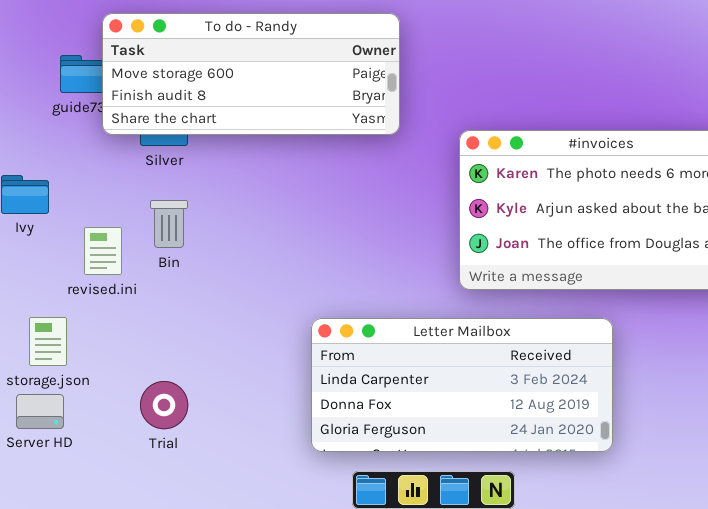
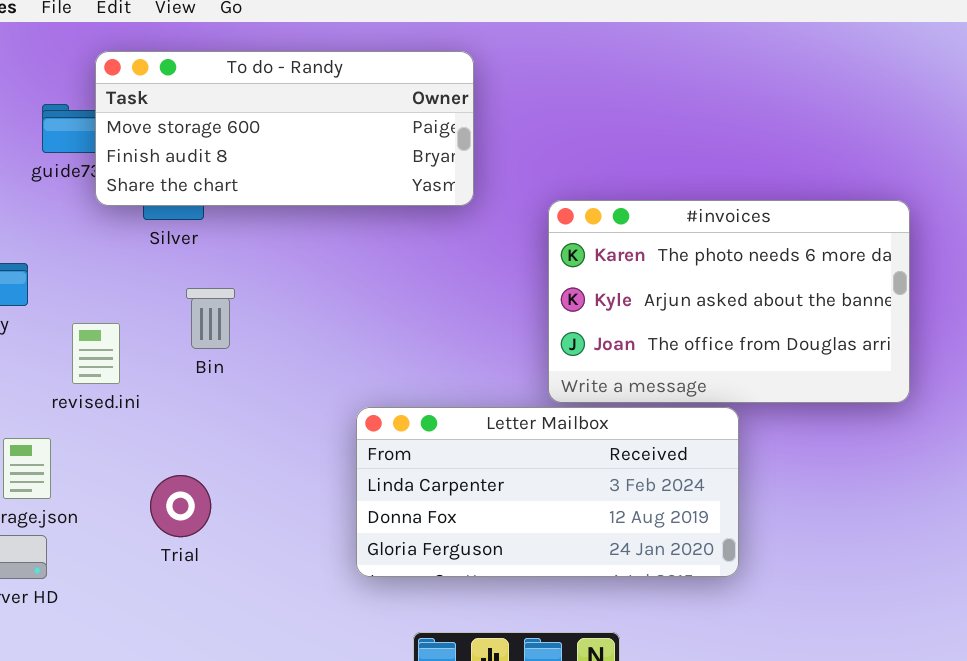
Bin: [150,200,188,248] -> [186,288,235,349], moved
Letter Mailbox: [311,318,613,452] -> [356,407,739,577], moved
Trial: [140,381,188,429] -> [150,475,211,537], moved

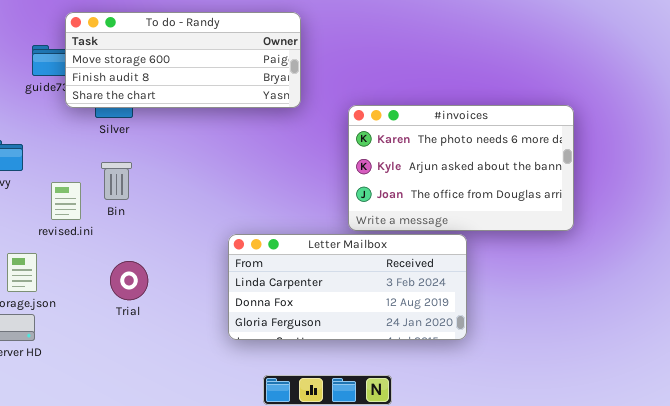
Bin: [186,288,235,349] -> [101,162,132,200], moved
Trial: [150,475,211,537] -> [110,261,148,300], moved

